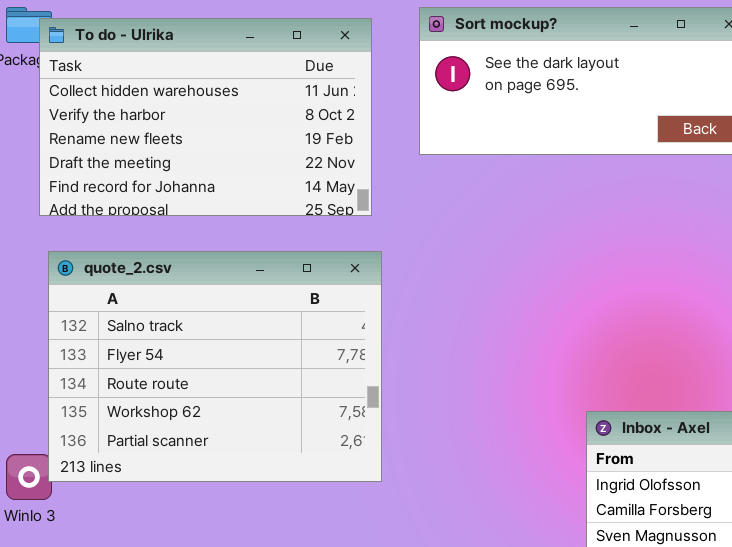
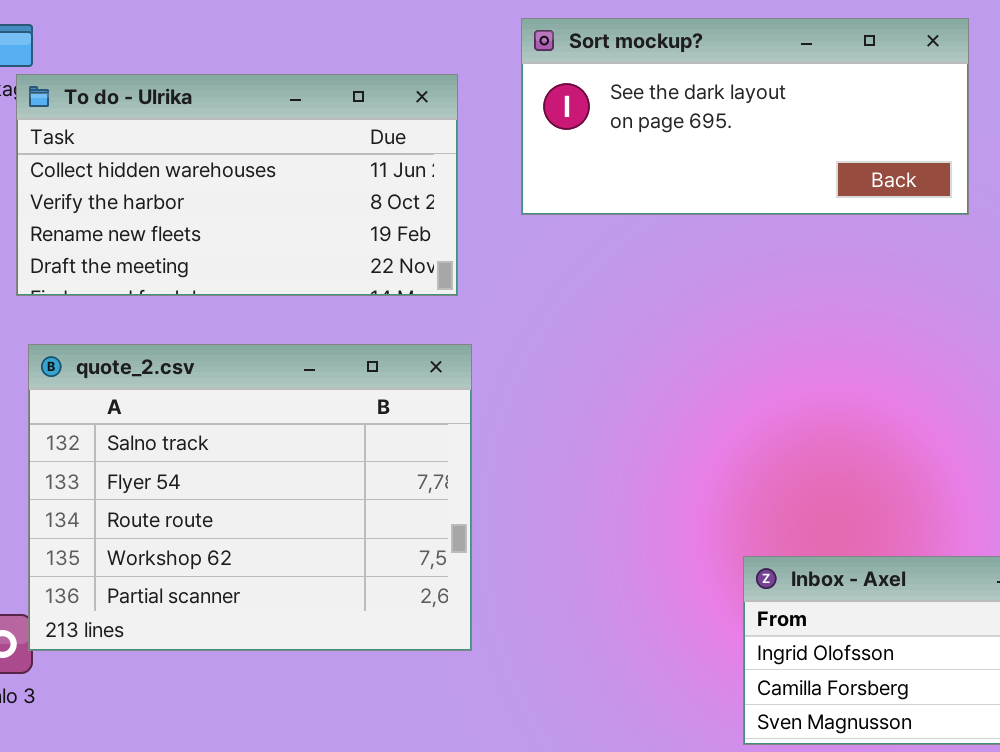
To do - Ulrika: [39,18,372,216] -> [16,74,458,296], resized

